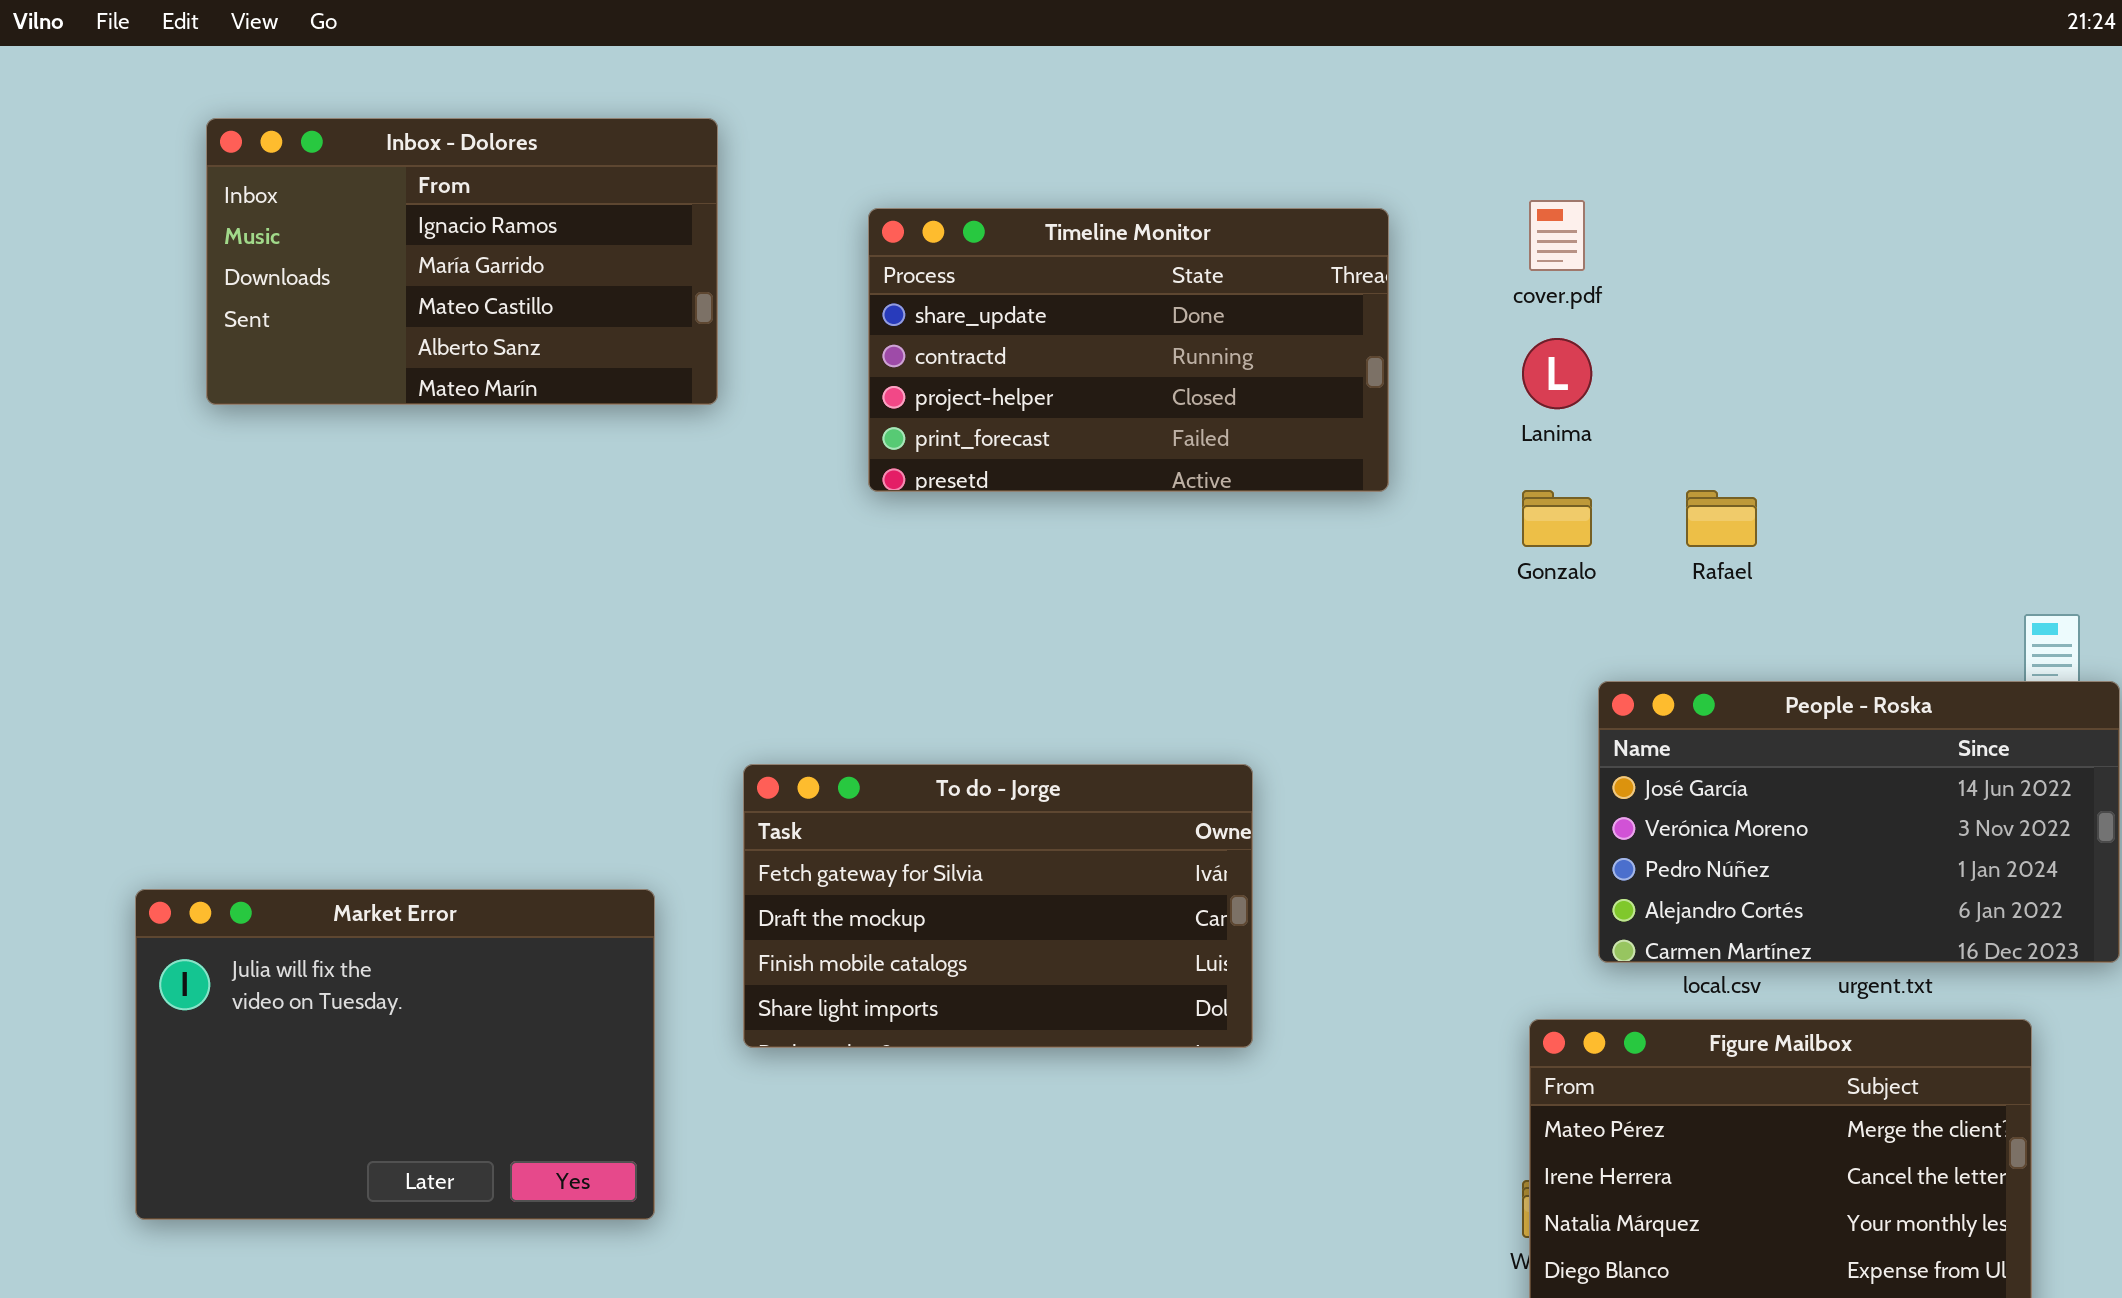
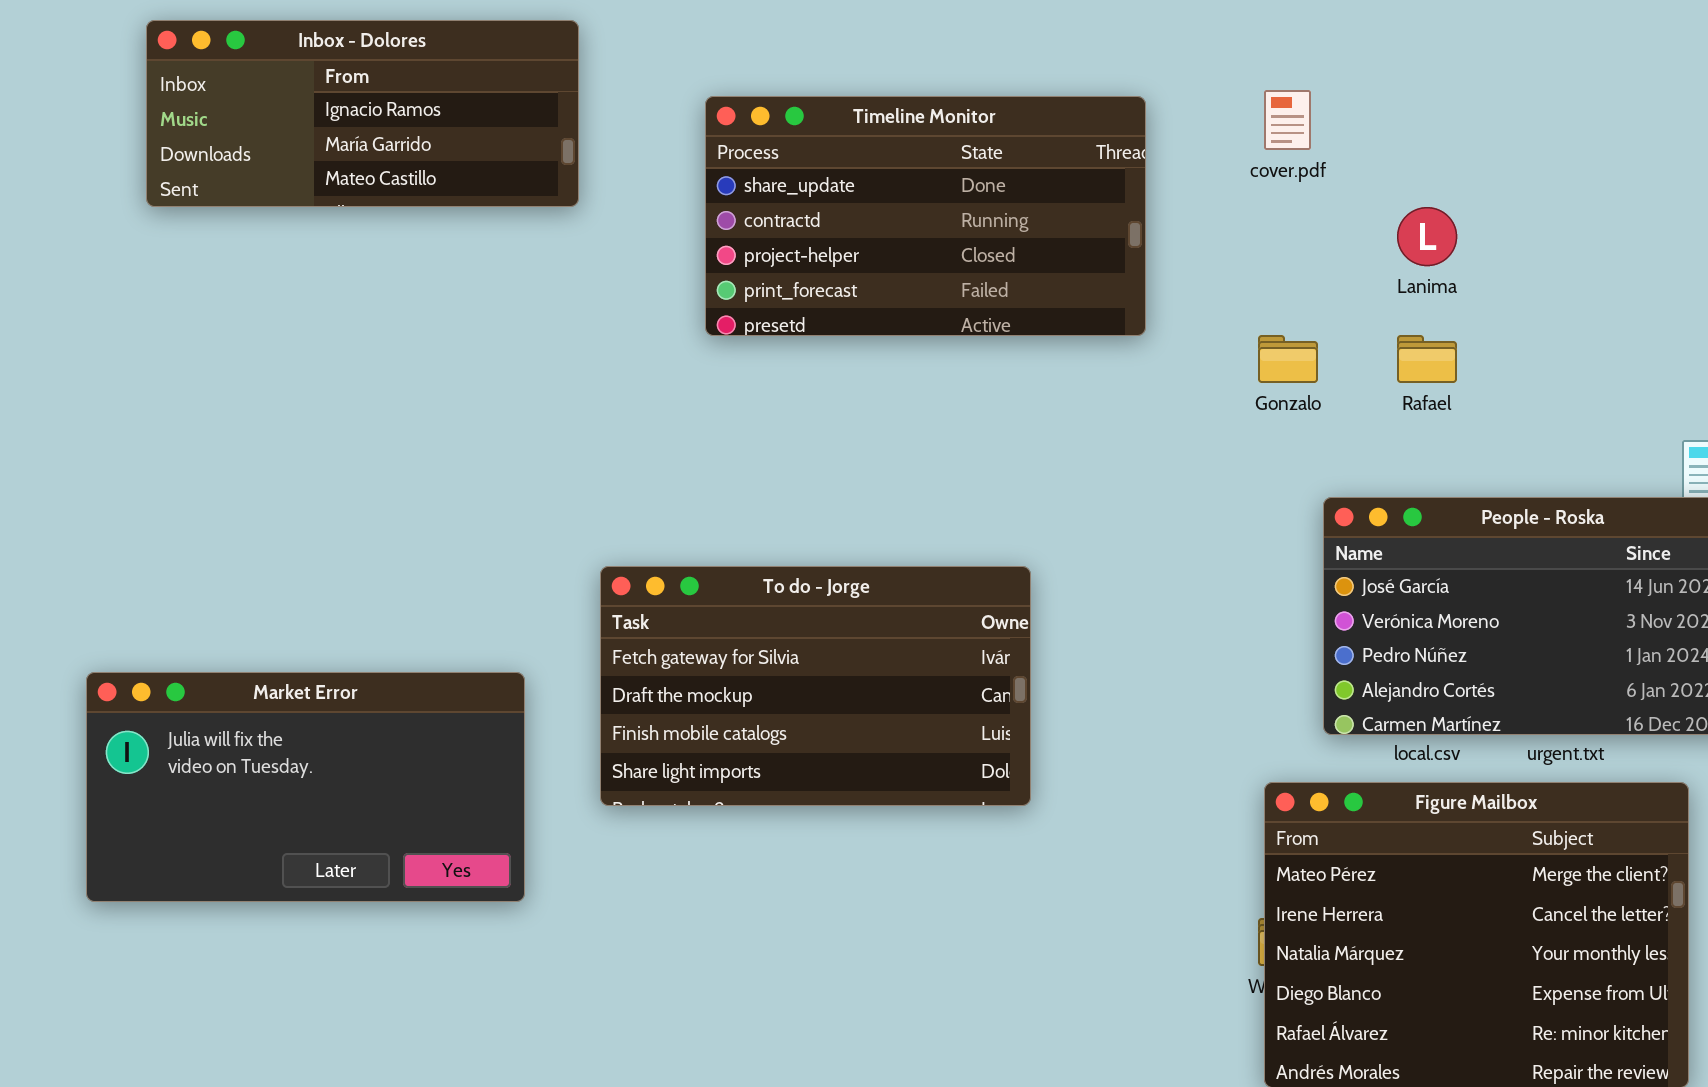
Inbox - Dolores: [206,118,718,405] -> [146,20,579,207], resized
Lanima: [1522,338,1592,409] -> [1397,207,1457,266], moved
Market Error: [135,889,655,1220] -> [86,672,525,902], resized

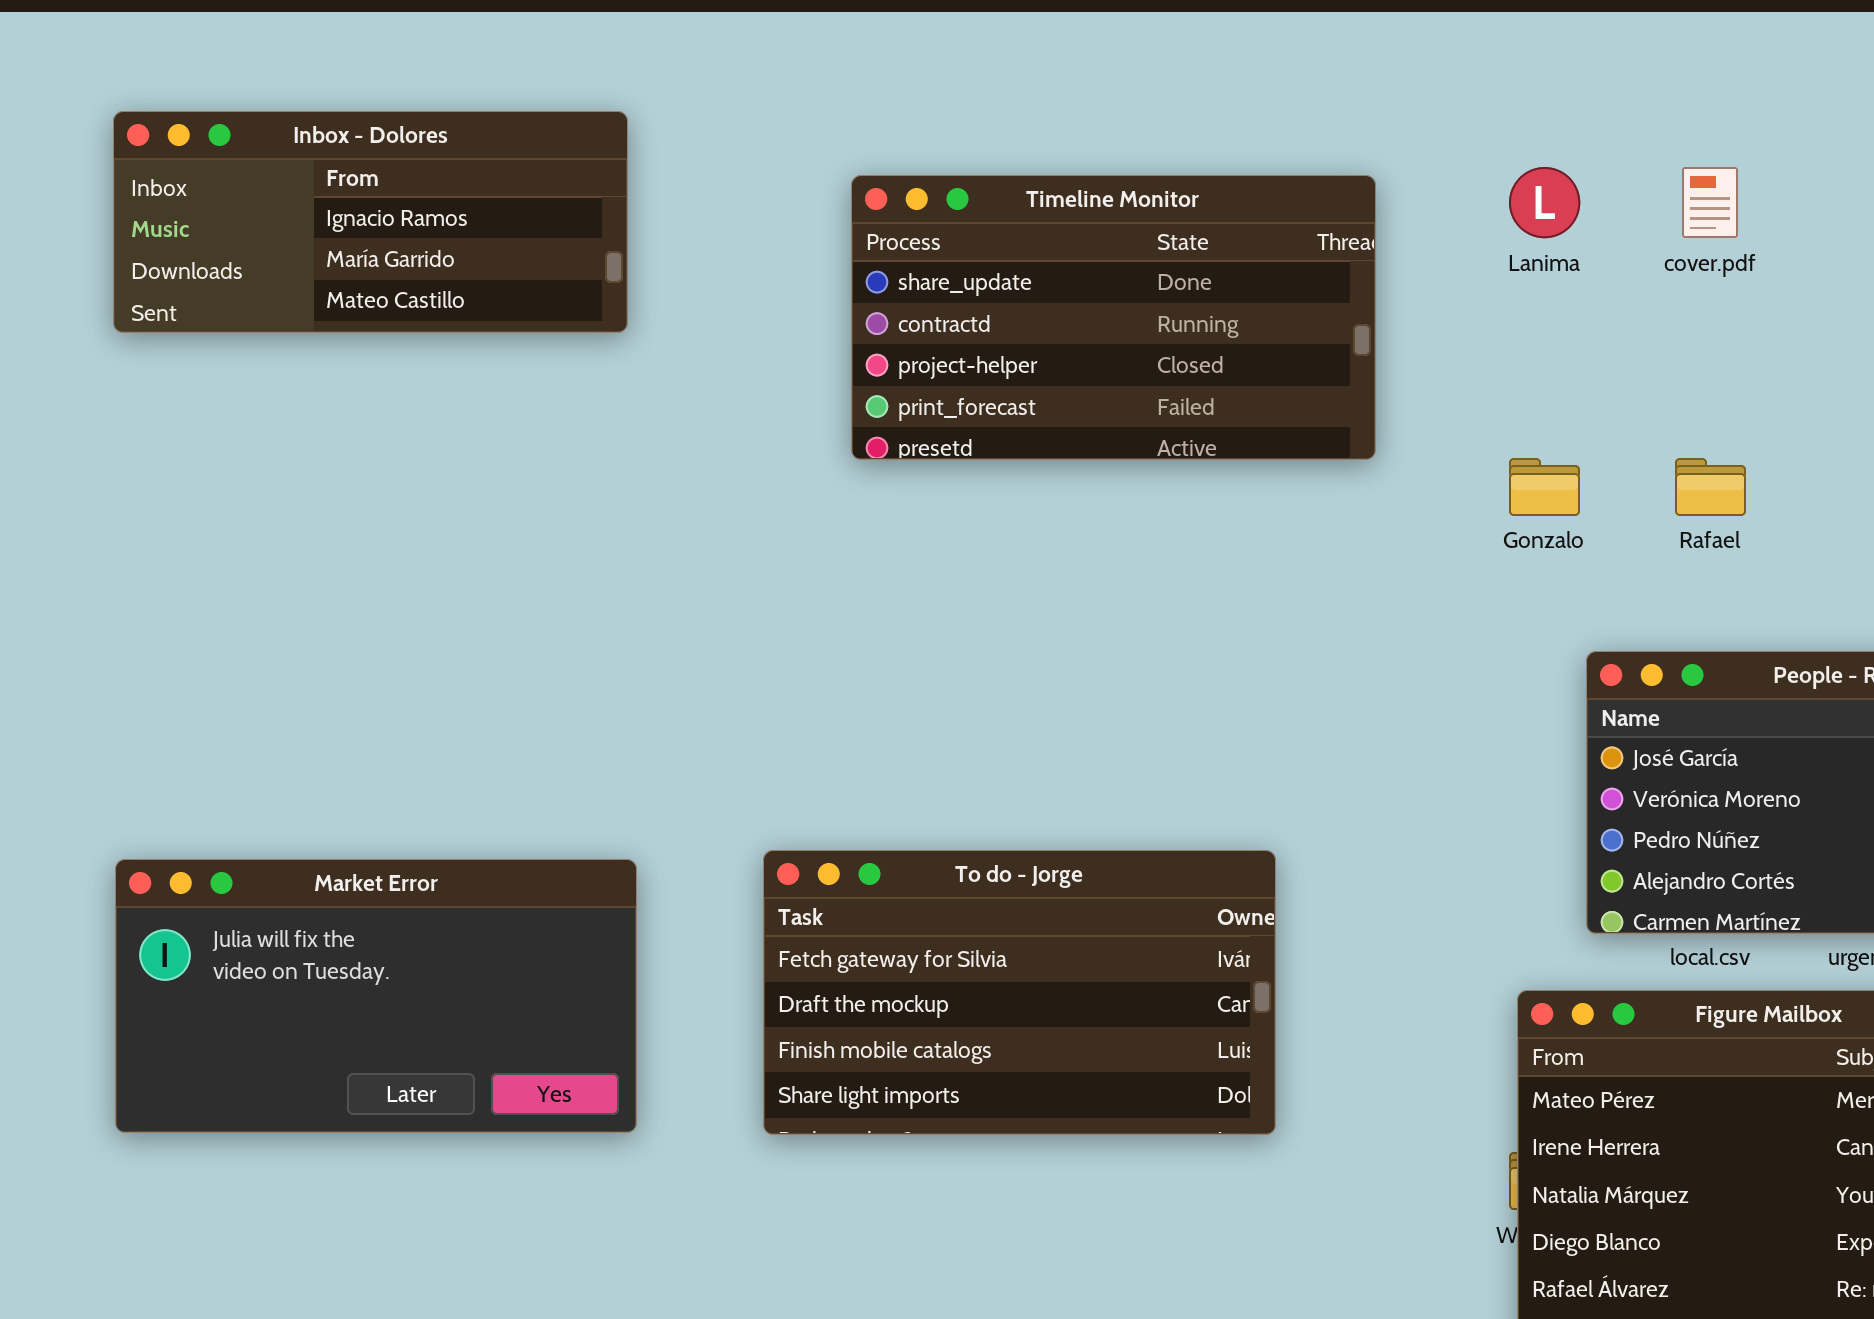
Inbox - Dolores: [146,20,579,207] -> [113,111,628,333], moved
cover.pdf: [1264,90,1311,150] -> [1682,167,1738,238], moved
Lanima: [1397,207,1457,266] -> [1509,167,1580,238], moved
To do - Jorge: [600,566,1031,806] -> [763,850,1276,1135], moved

